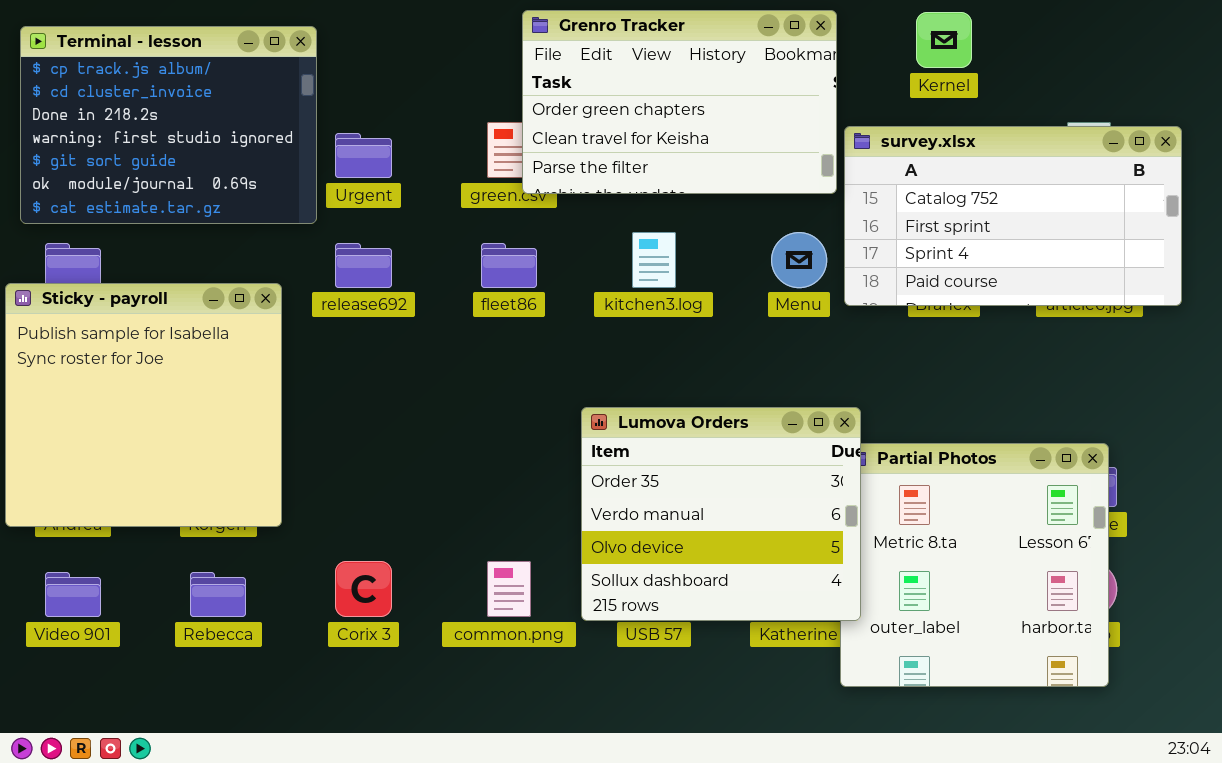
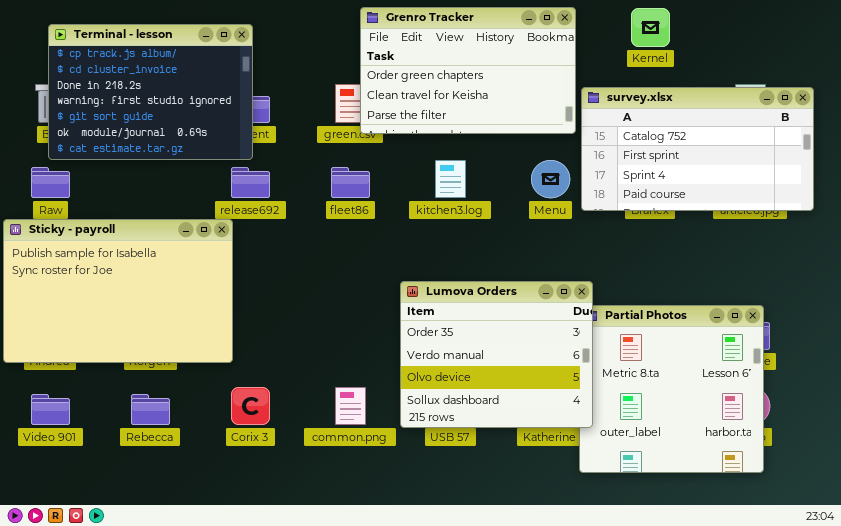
Terminal - lesson: [20,26,317,224] -> [48,24,253,160], moved
Sticky - payroll: [5,283,282,527] -> [3,219,233,363], resized

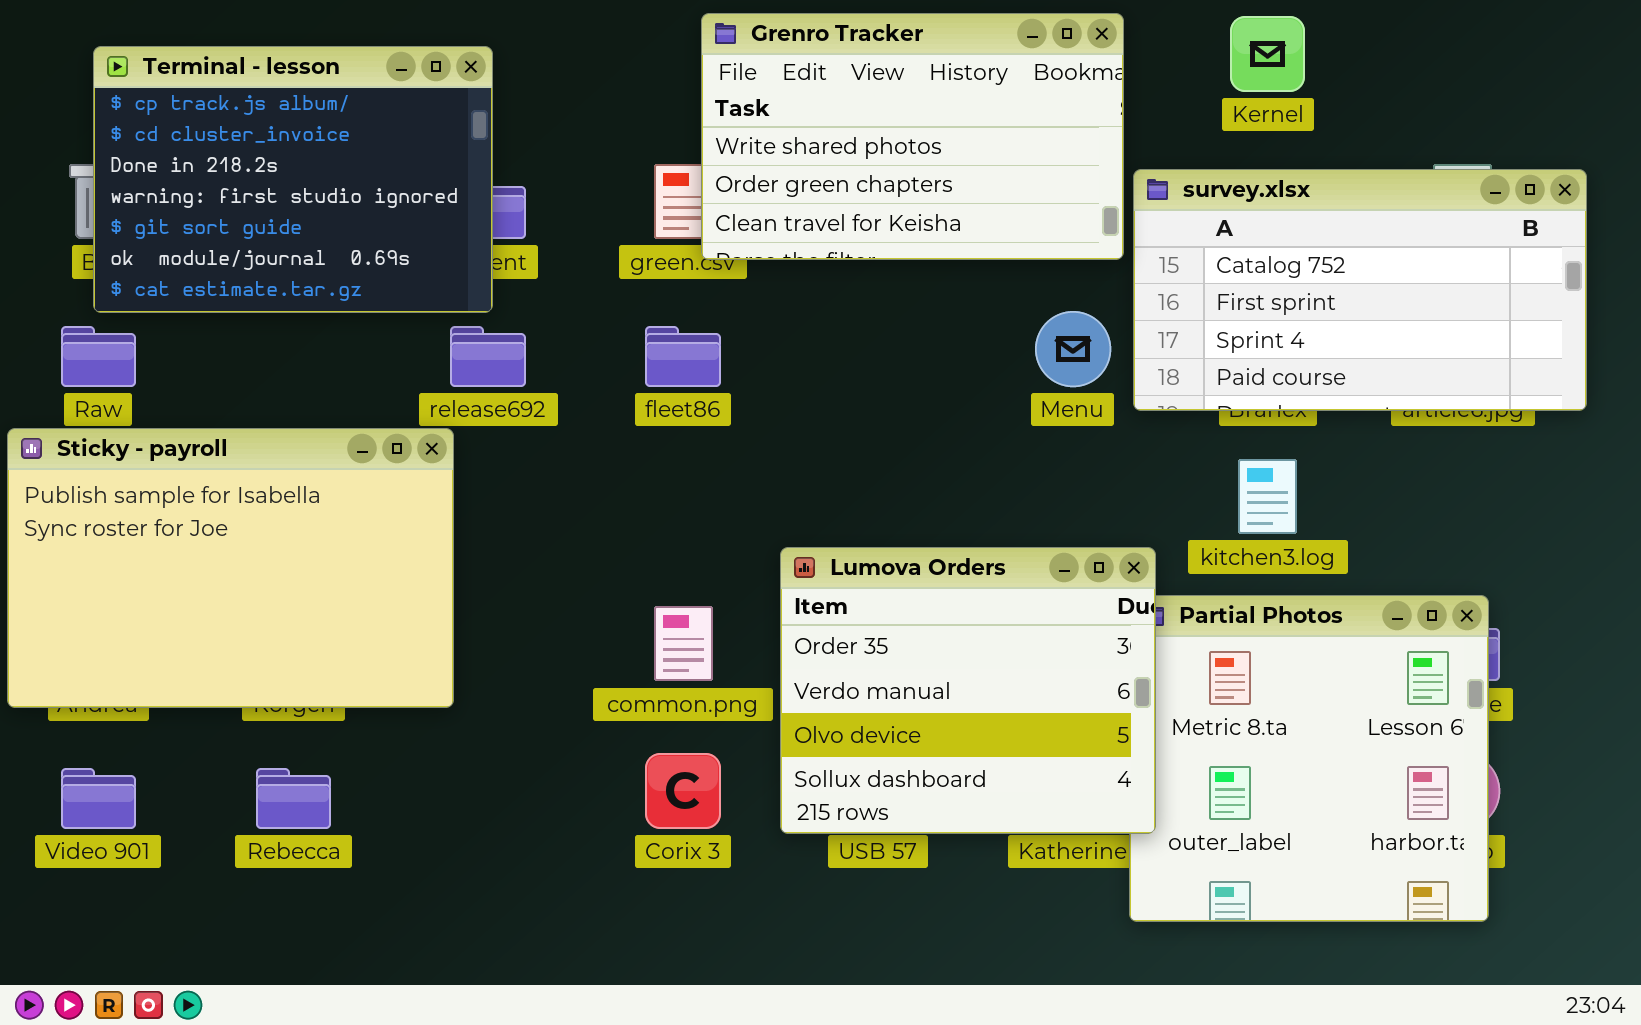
Grenro Tracker: [360,7,576,134] -> [701,13,1124,260], scrolled up 1 row
kitchen3.log: [435,160,466,198] -> [1238,459,1297,534], moved
Corix 3: [231,387,270,425] -> [645,753,721,829], moved
common.png: [335,387,366,425] -> [654,606,713,681], moved

